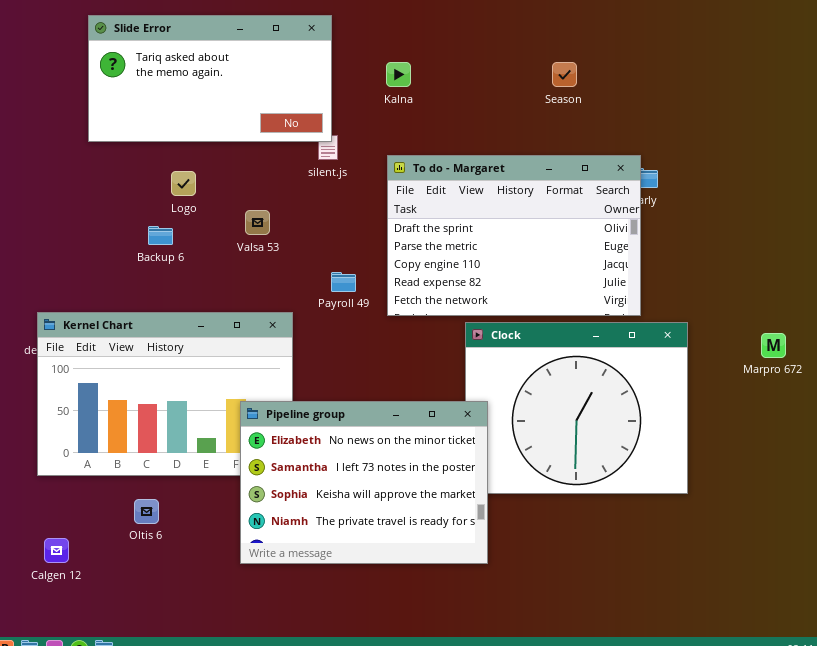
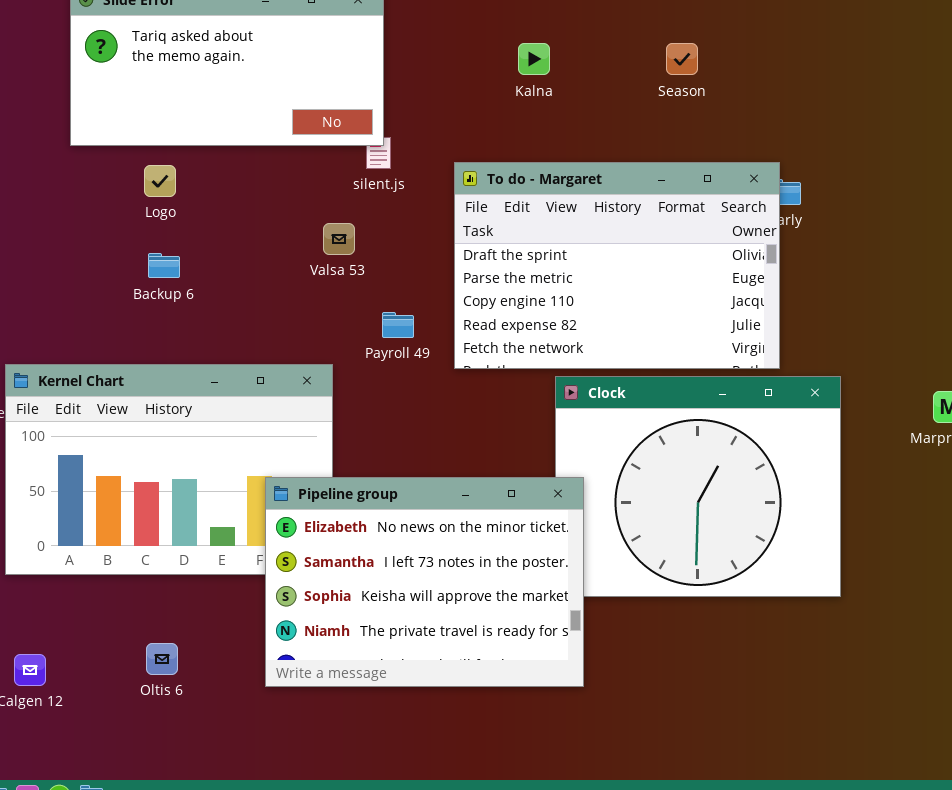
Kalna: [386,62,411,87] -> [518,43,550,75], moved
Logo: [171,171,196,196] -> [144,165,176,197], moved
Valsa 53: [245,210,270,235] -> [323,223,355,255], moved
Oltis 6: [134,499,159,524] -> [146,643,178,675], moved

